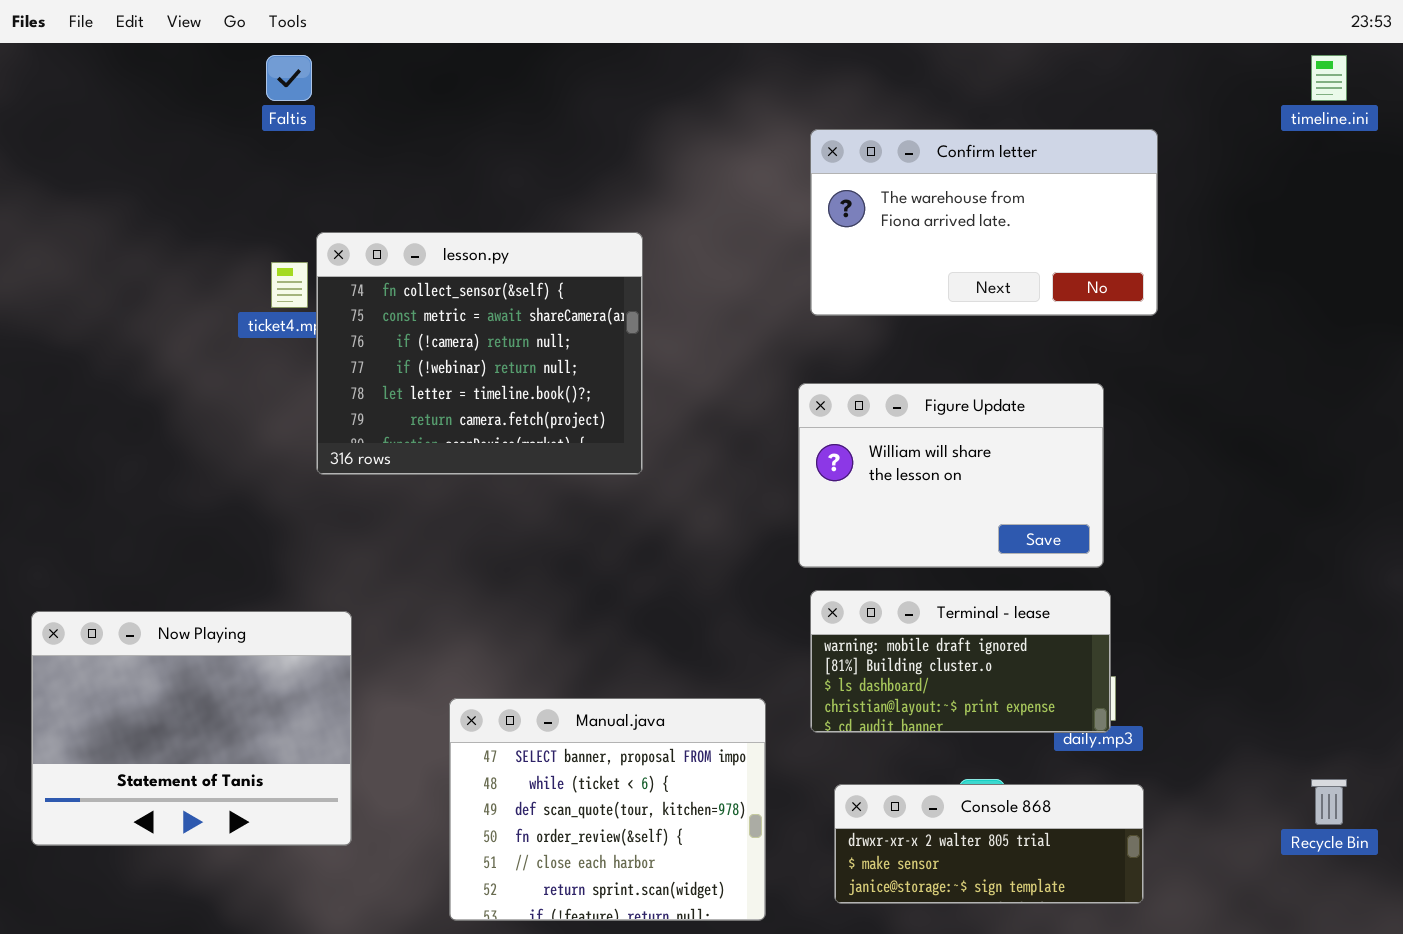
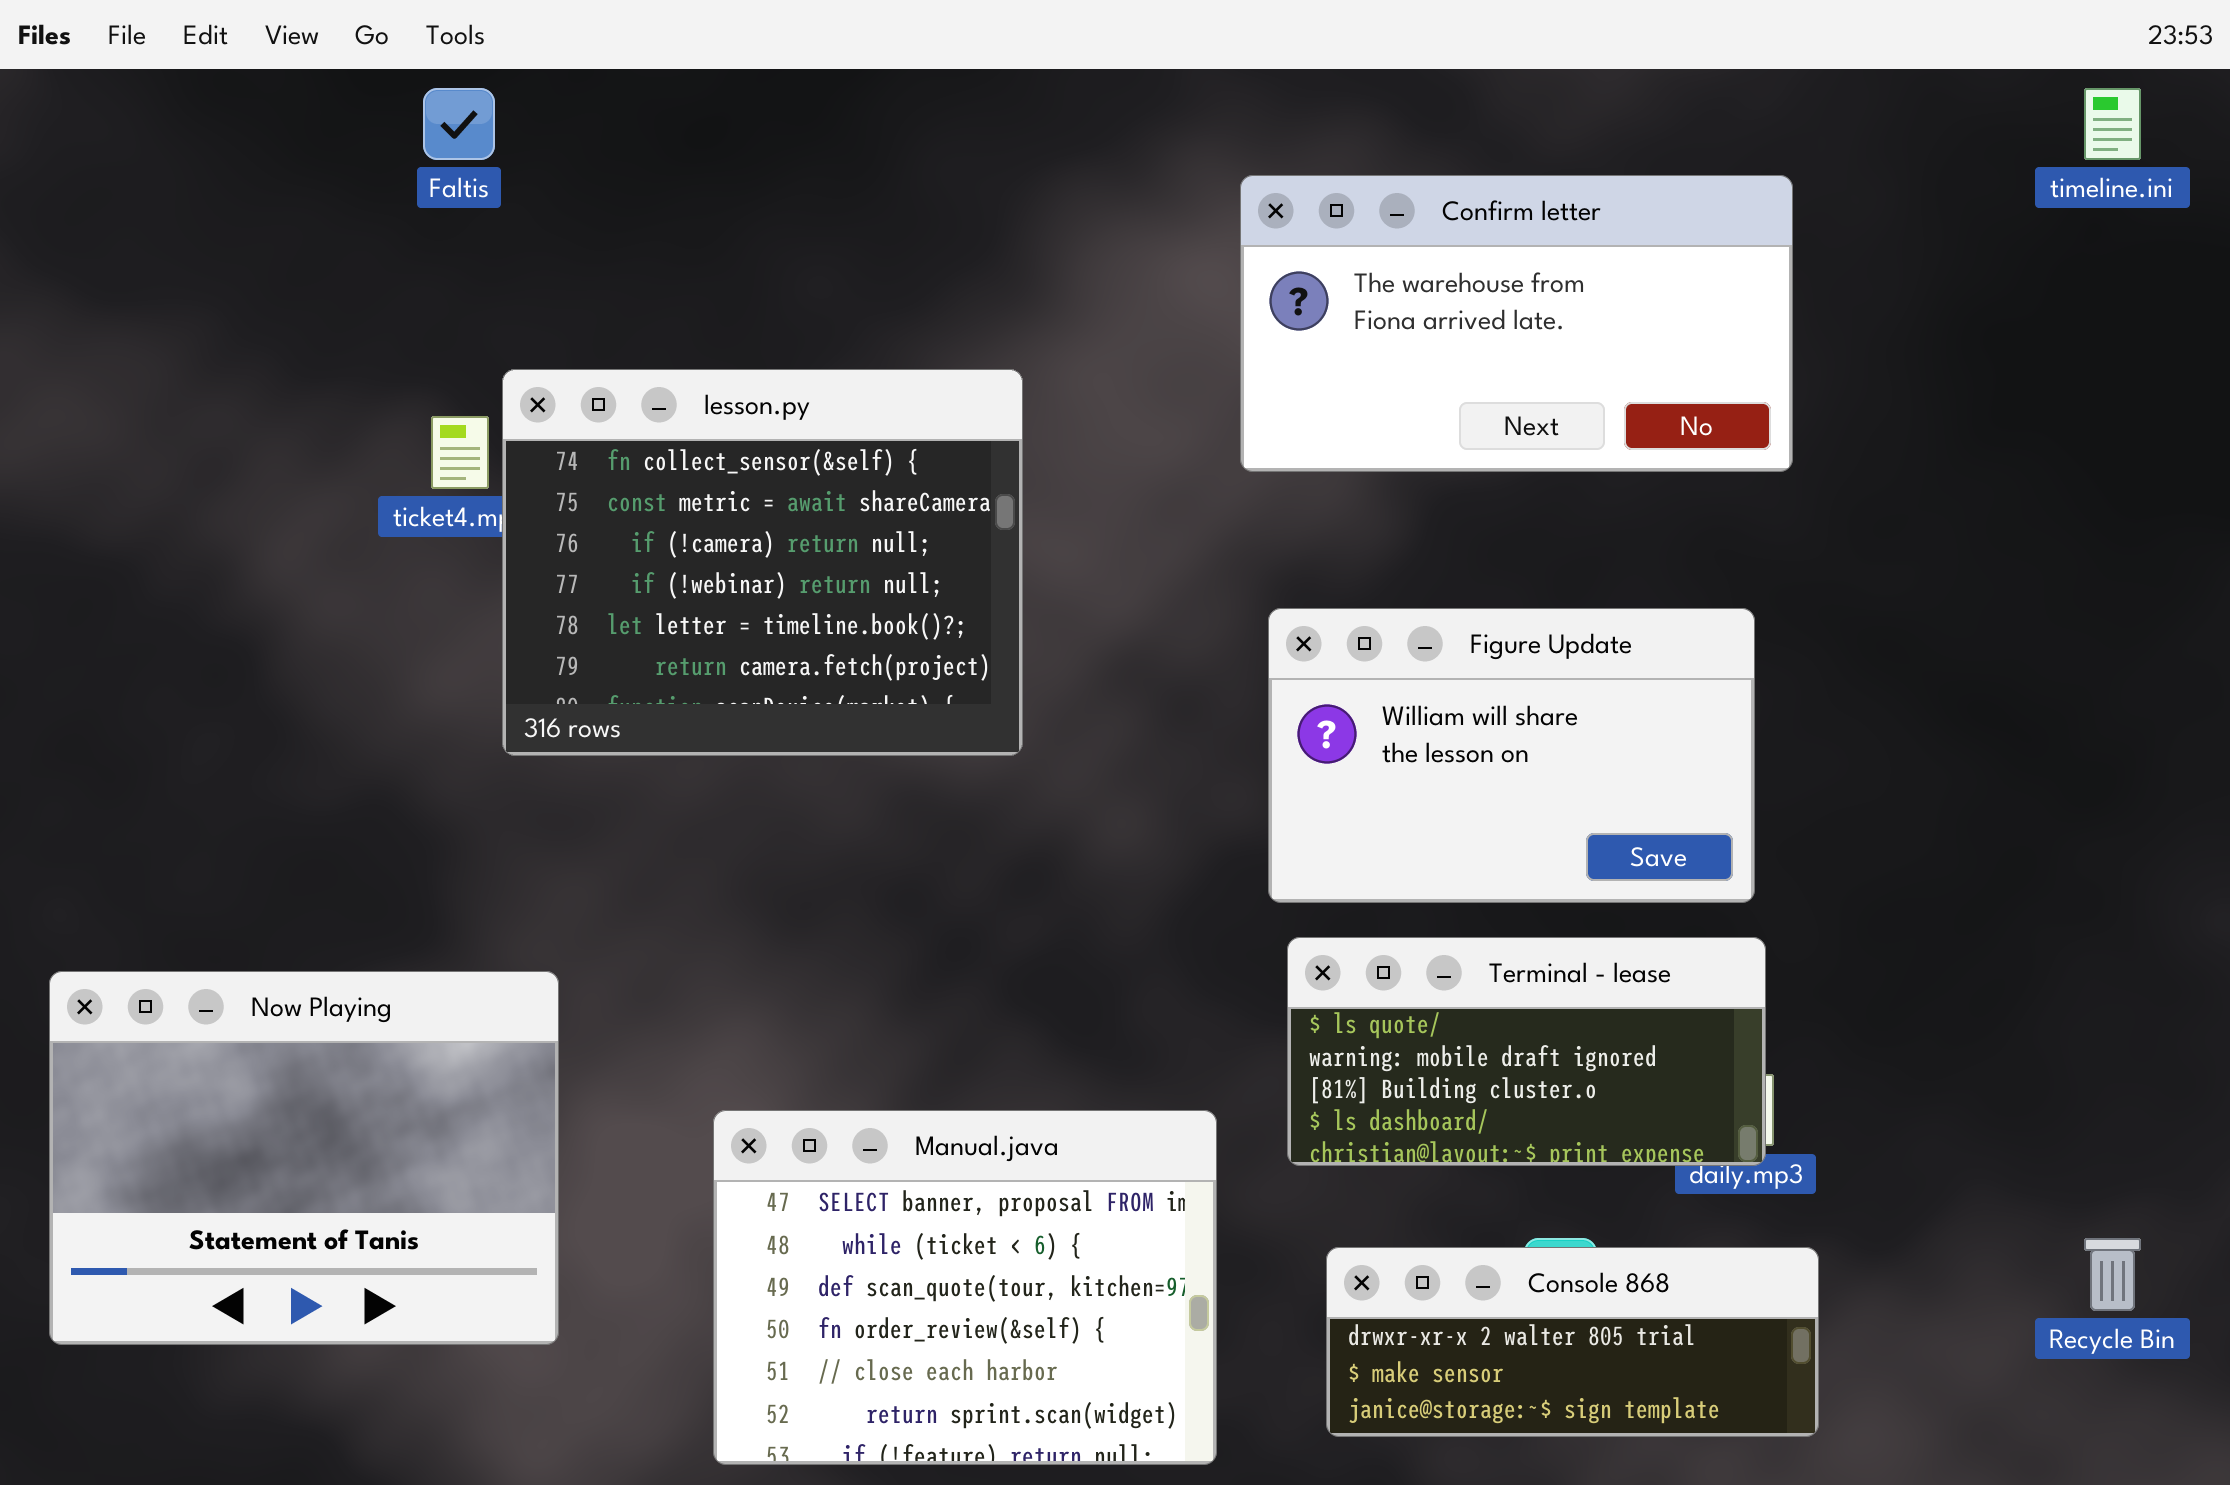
Confirm letter: [810,129,1158,316] -> [1240,175,1793,472], moved
Terminal - lease: [810,590,1111,733] -> [1287,937,1766,1166], scrolled up 1 row

